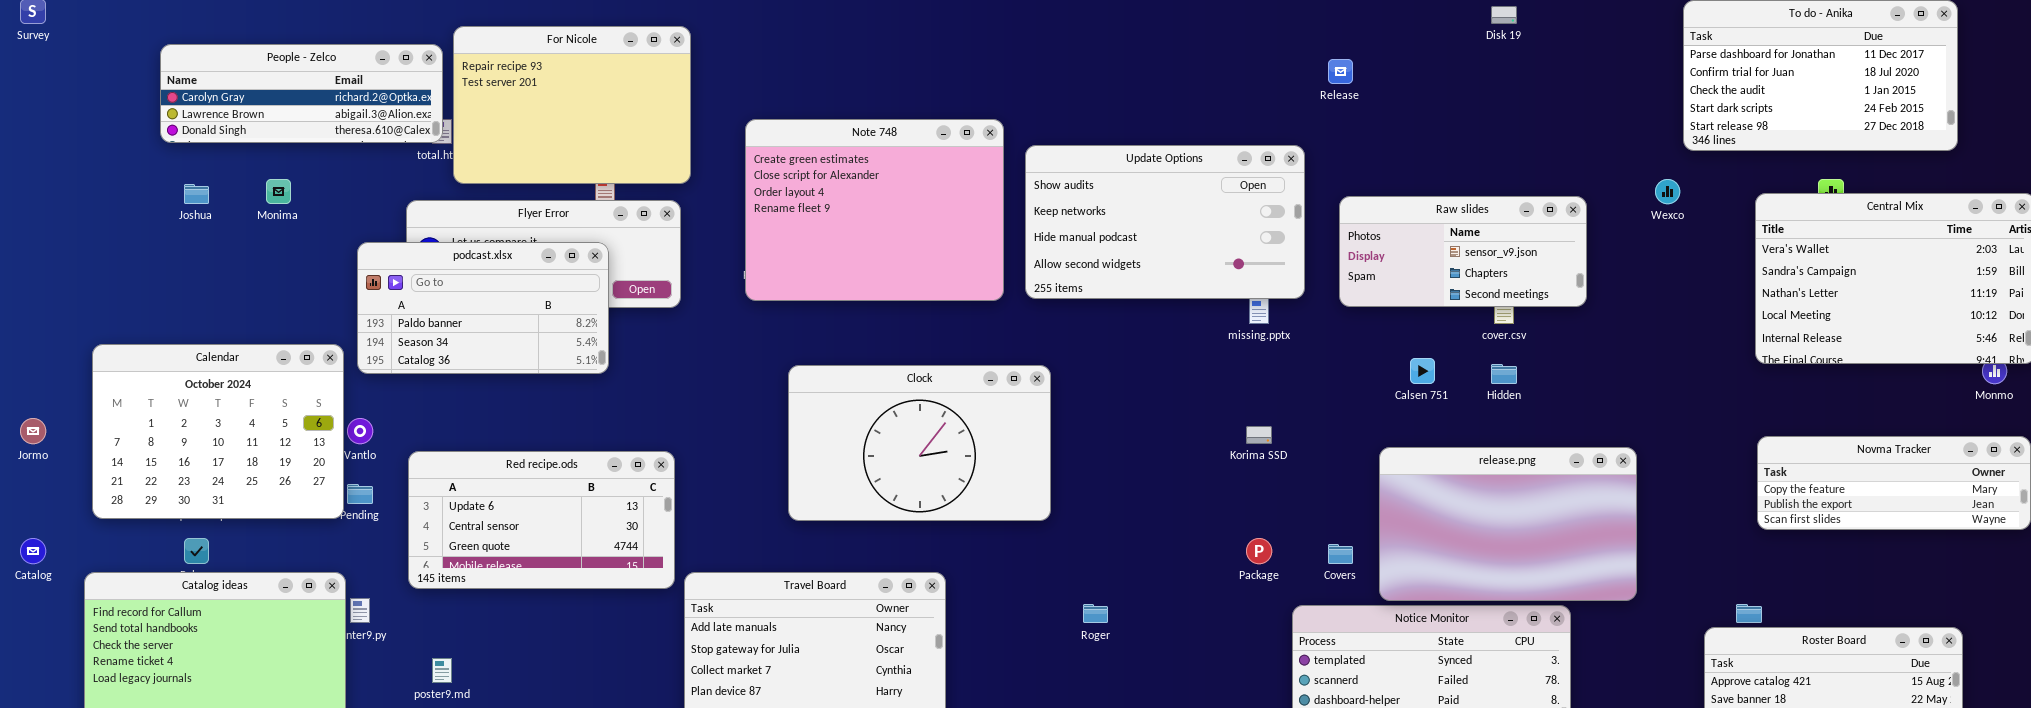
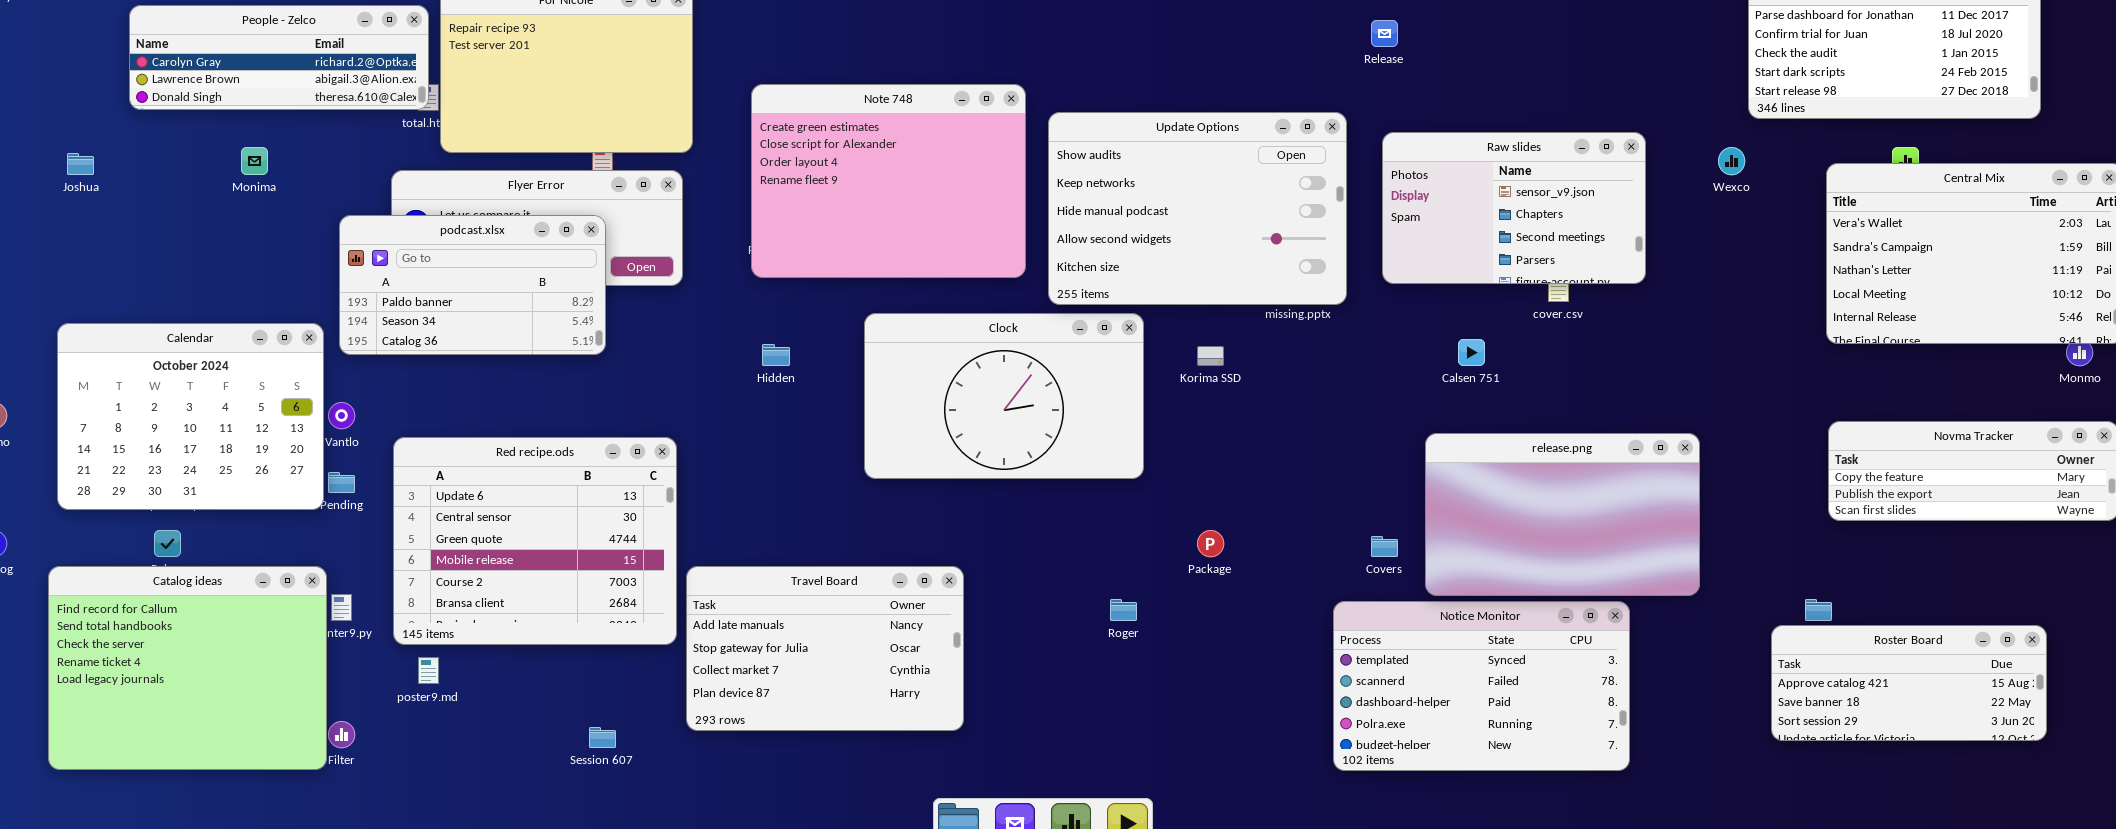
Update Options: [1025,145,1305,299] -> [1048,112,1347,305], resized
Joshua: [184,184,209,204] -> [67,153,94,175], moved
Raw slides: [1339,196,1587,307] -> [1382,132,1646,284], resized
Hidden: [1491,364,1517,384] -> [762,344,790,366], moved
Clock: [788,365,1051,521] -> [864,313,1144,479], moved
Korima SSD: [1246,426,1272,444] -> [1197,346,1224,366], moved
Red recipe.ods: [408,451,675,589] -> [393,437,677,645], resized
Package: [1246,538,1272,564] -> [1197,530,1224,557], moved

